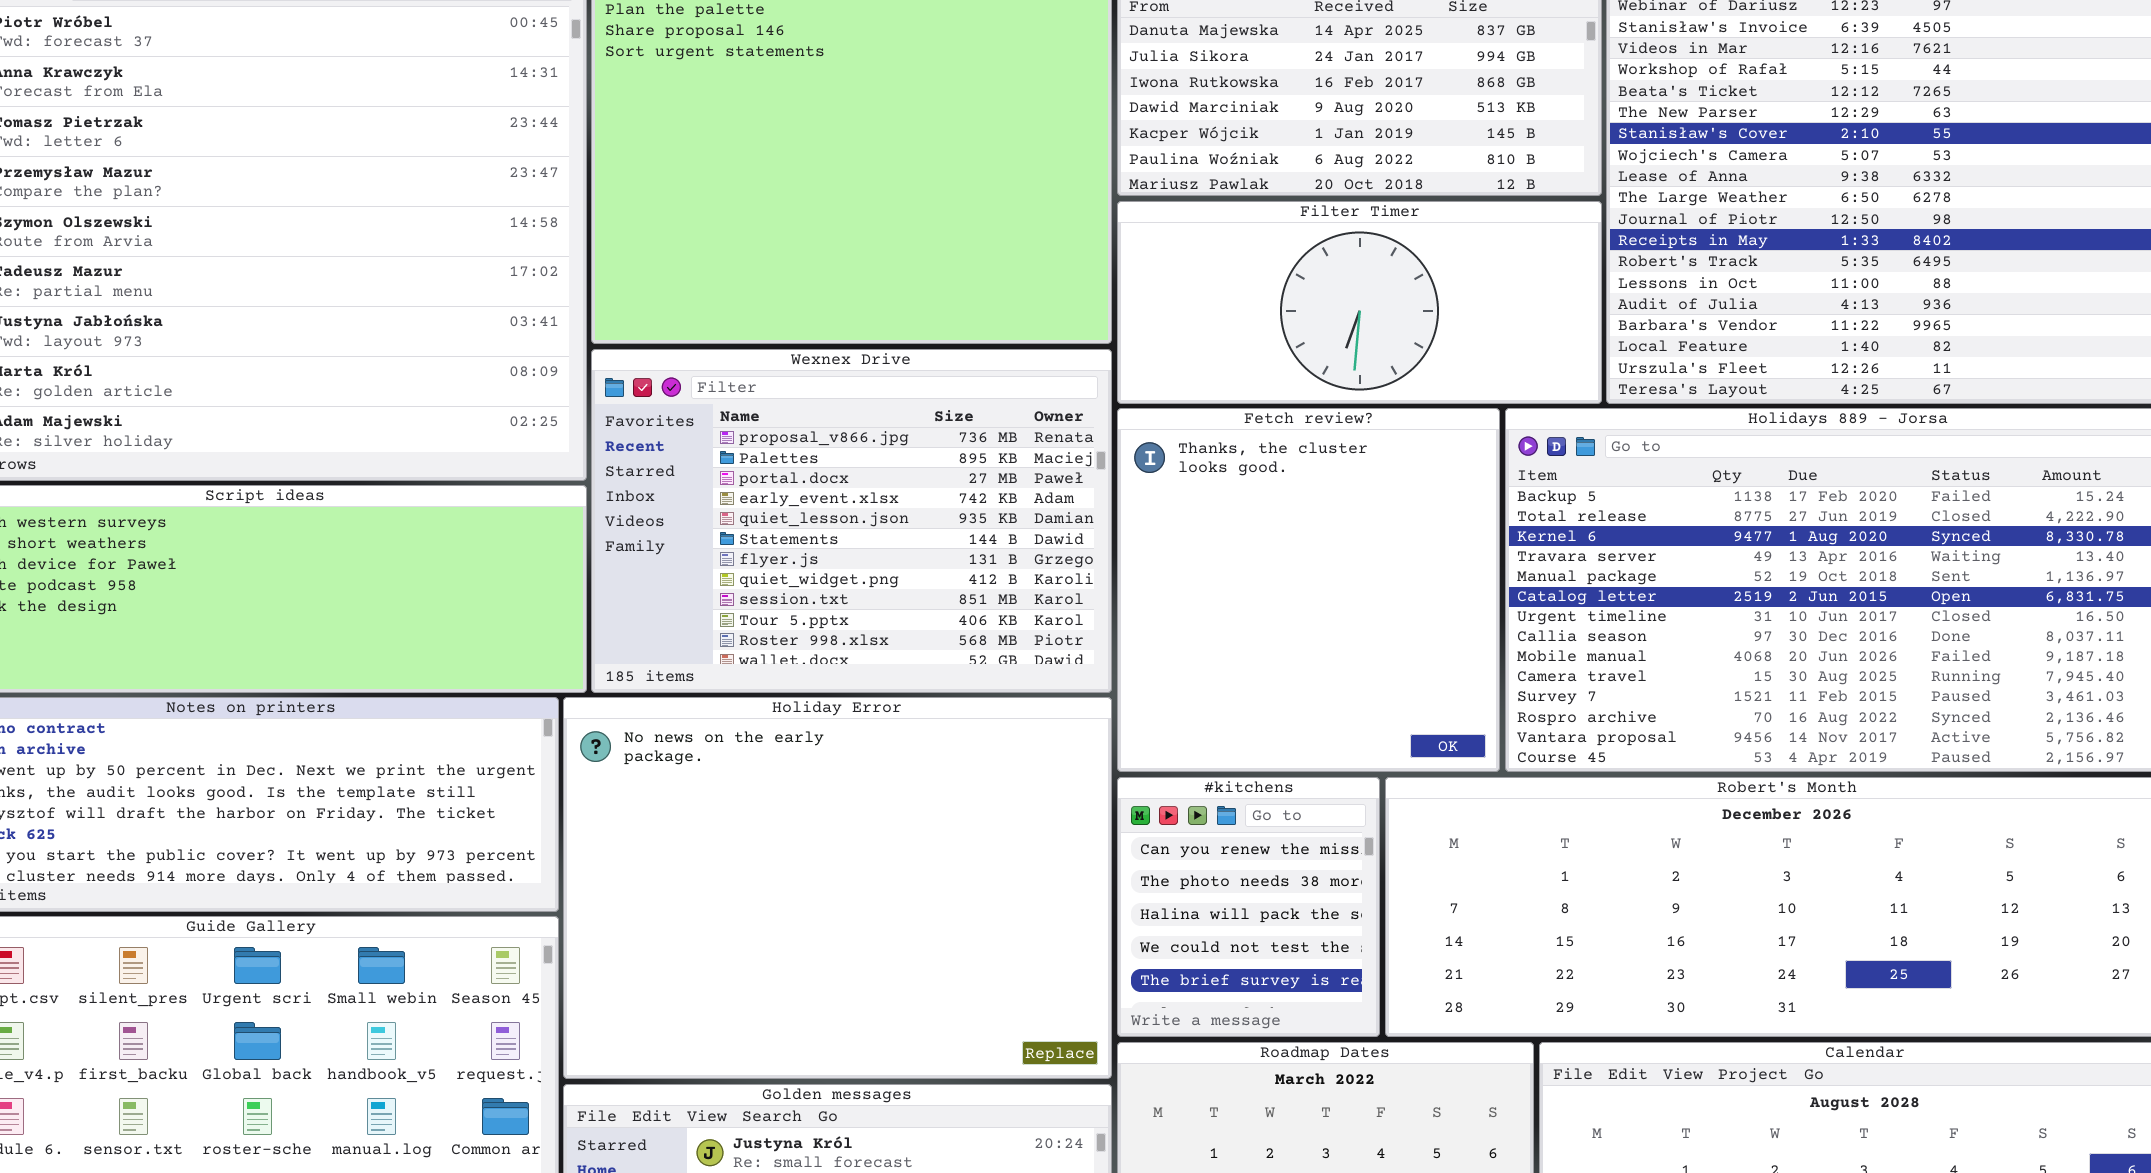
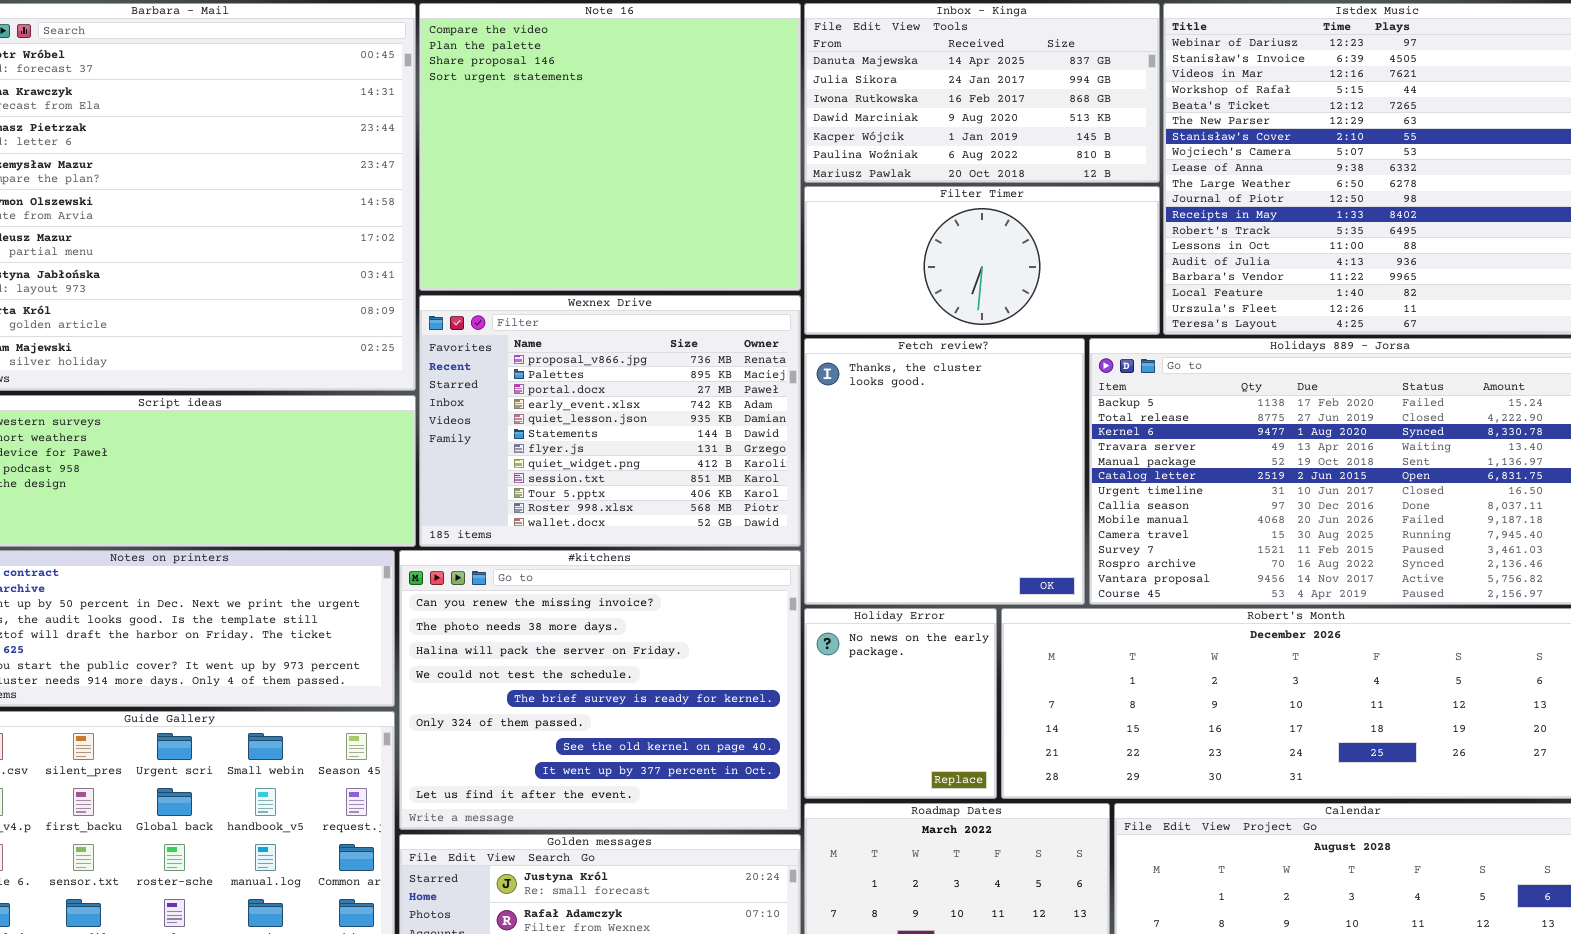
Holiday Error: [563,697,1112,1079] -> [804,608,997,799], moved, resized
#kitchens: [1117,777,1380,1037] -> [399,550,801,830], moved, resized

